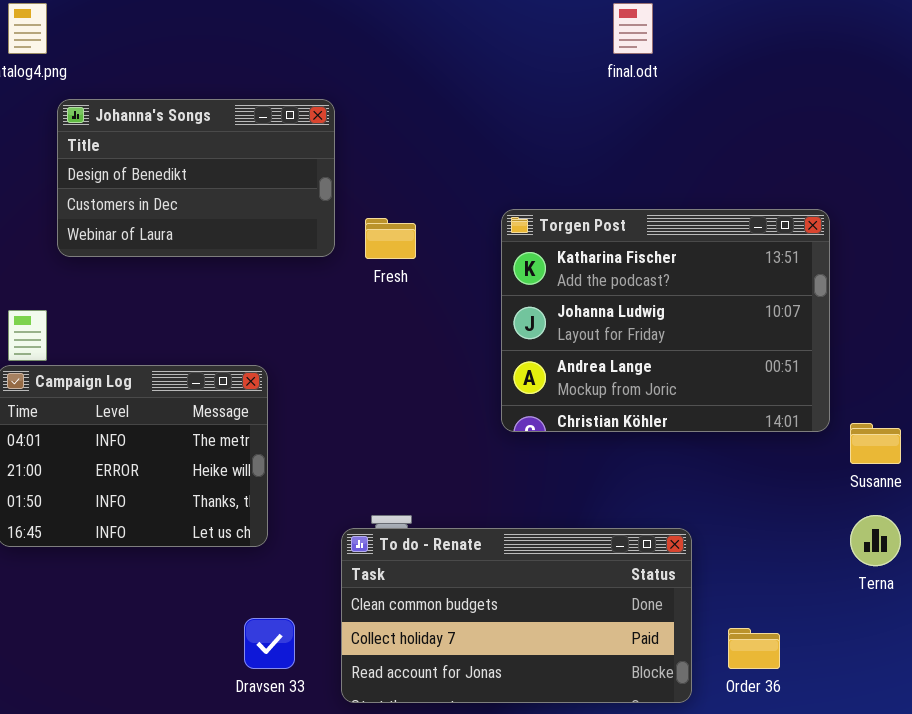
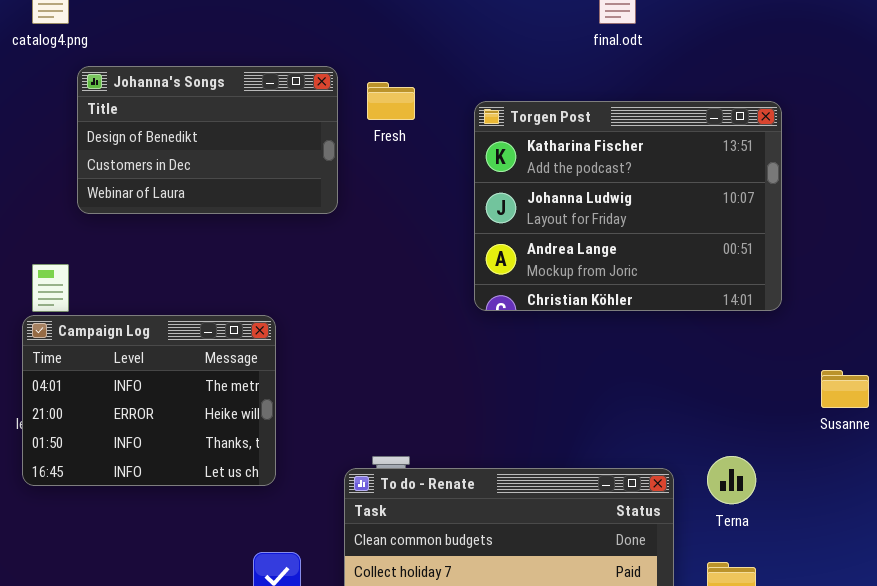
Torgen Post: [501,209,830,432] -> [474,101,782,311], moved
Fresh: [365,218,416,259] -> [367,82,415,120], moved
Terna: [850,515,901,566] -> [707,456,756,504], moved

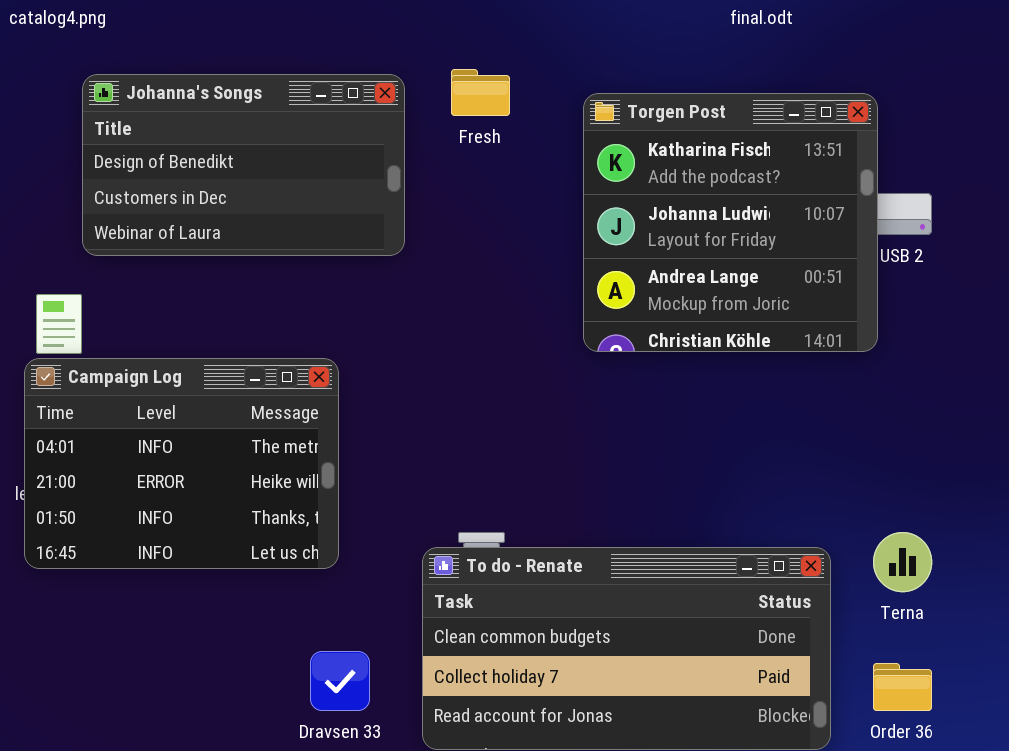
Johanna's Songs: [77,66,338,214] -> [82,74,405,256], moved
Torgen Post: [474,101,782,311] -> [583,93,878,352], resized

